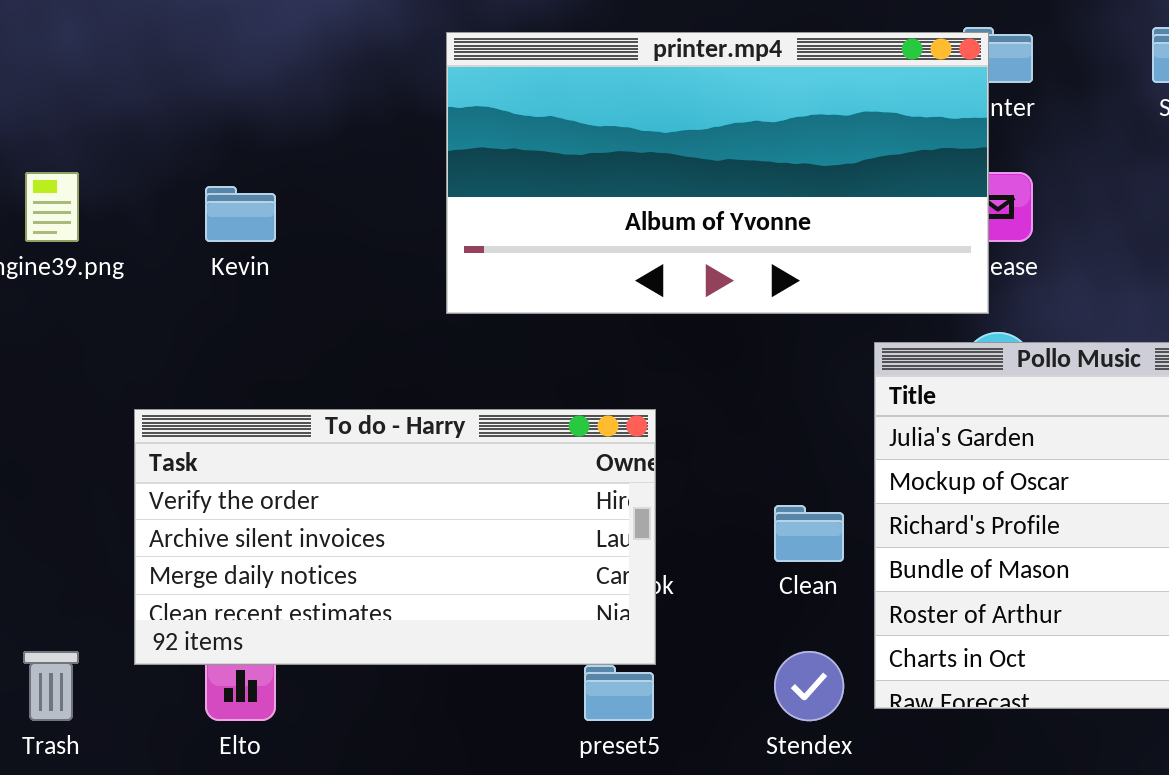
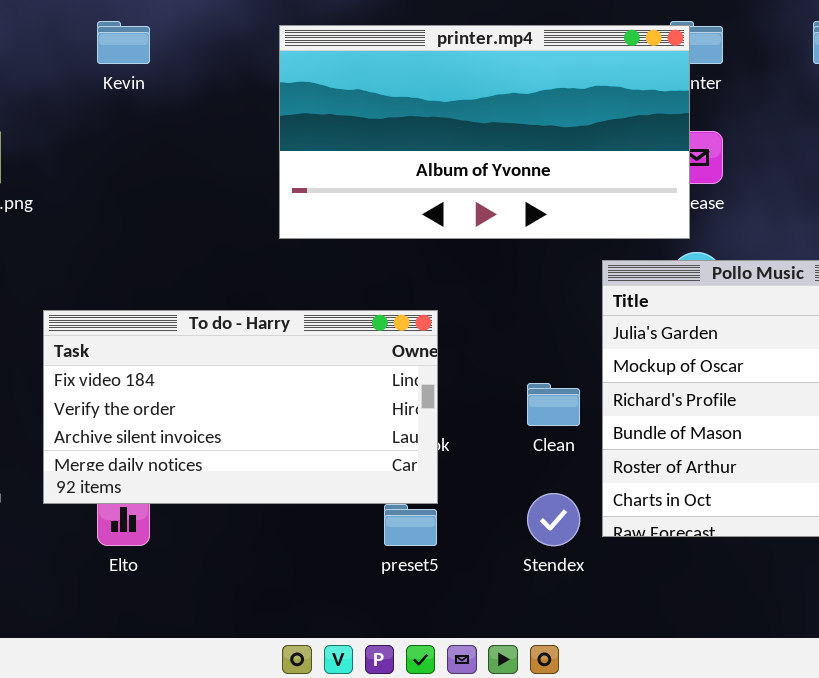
Kevin: [205,186,276,242] -> [97,21,150,64], moved
To do - Harry: [134,409,656,665] -> [43,310,438,504], scrolled up 1 row

